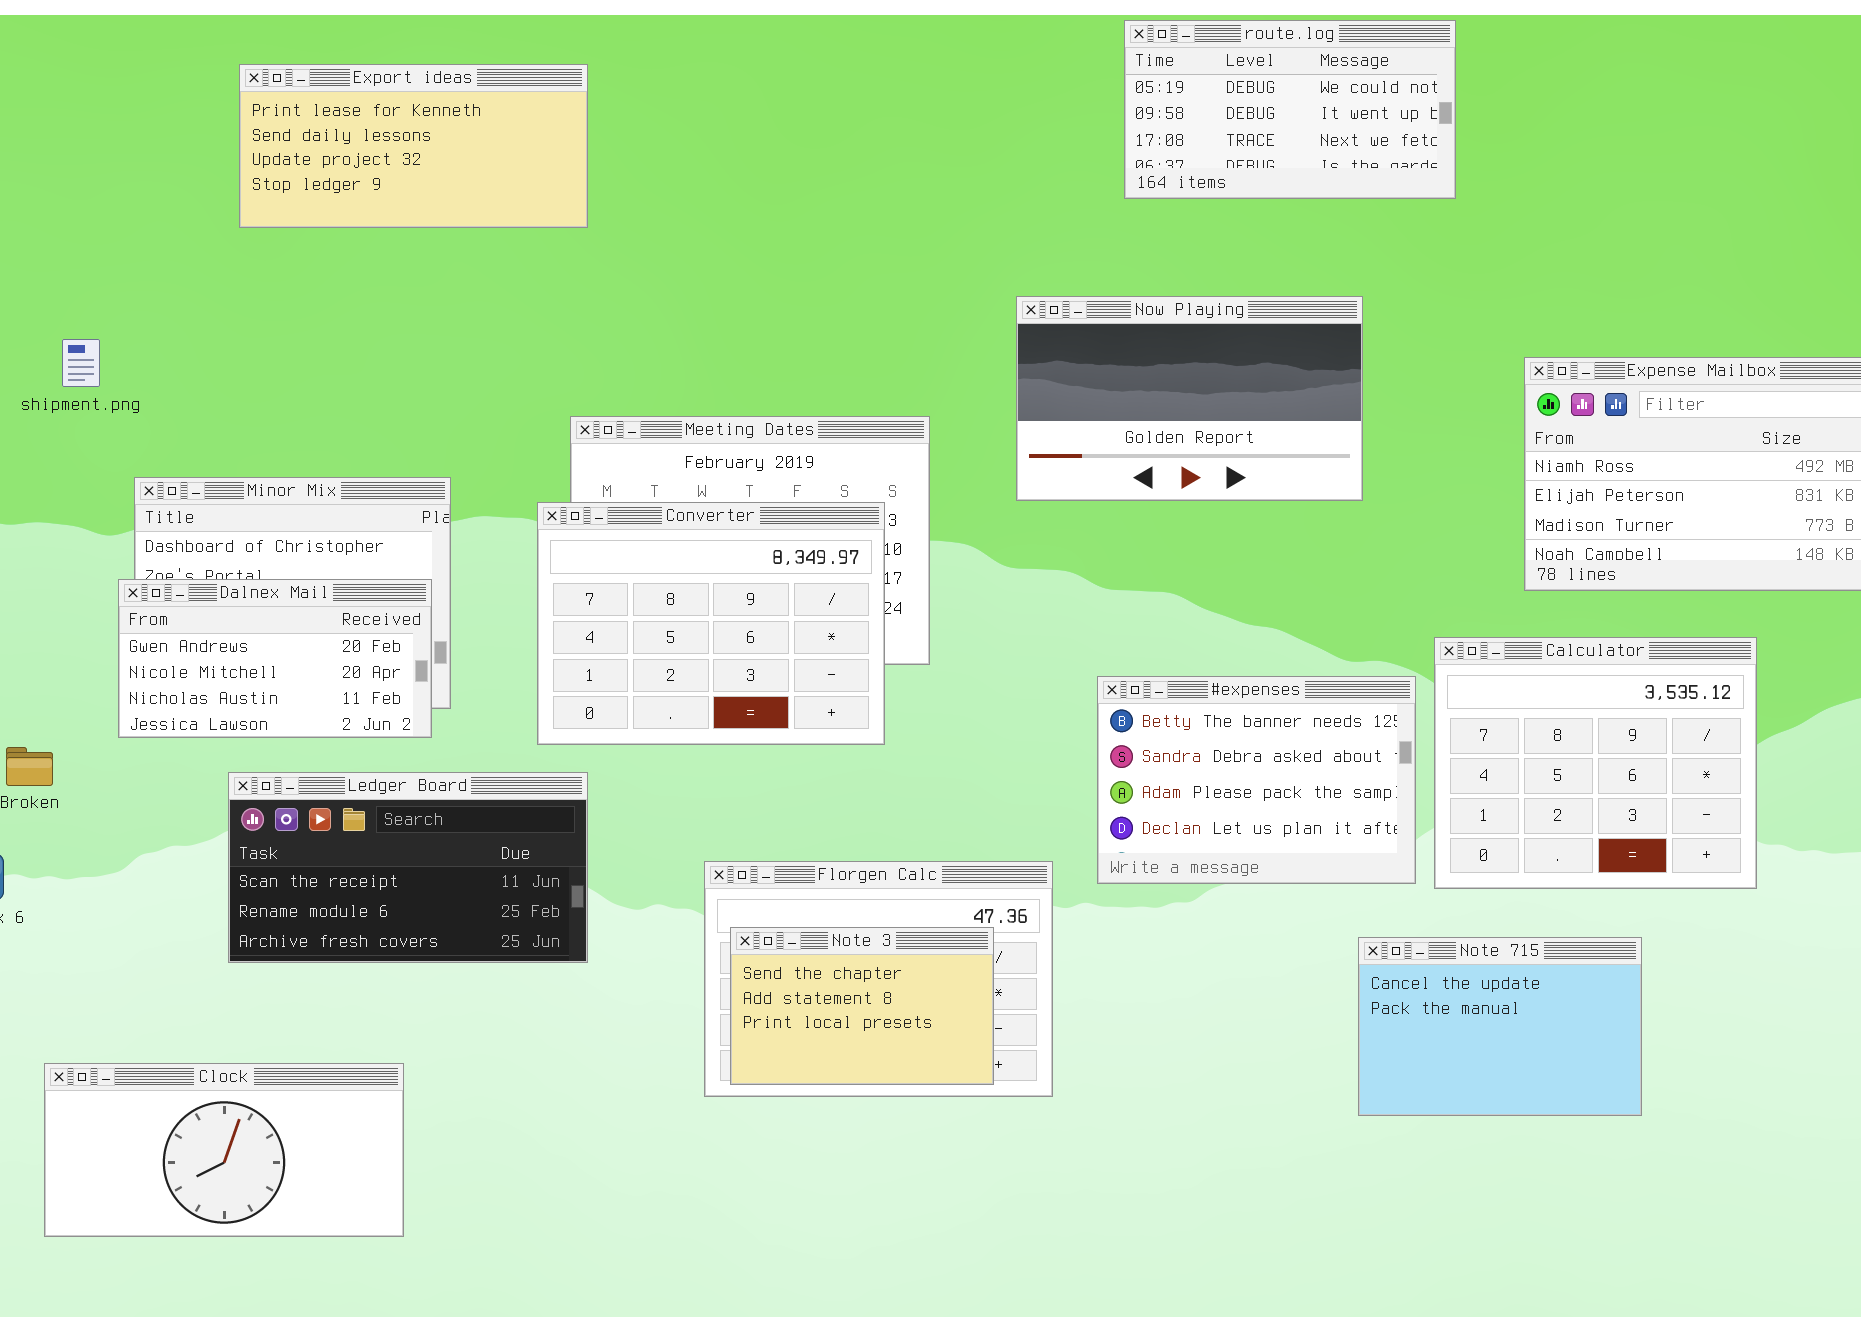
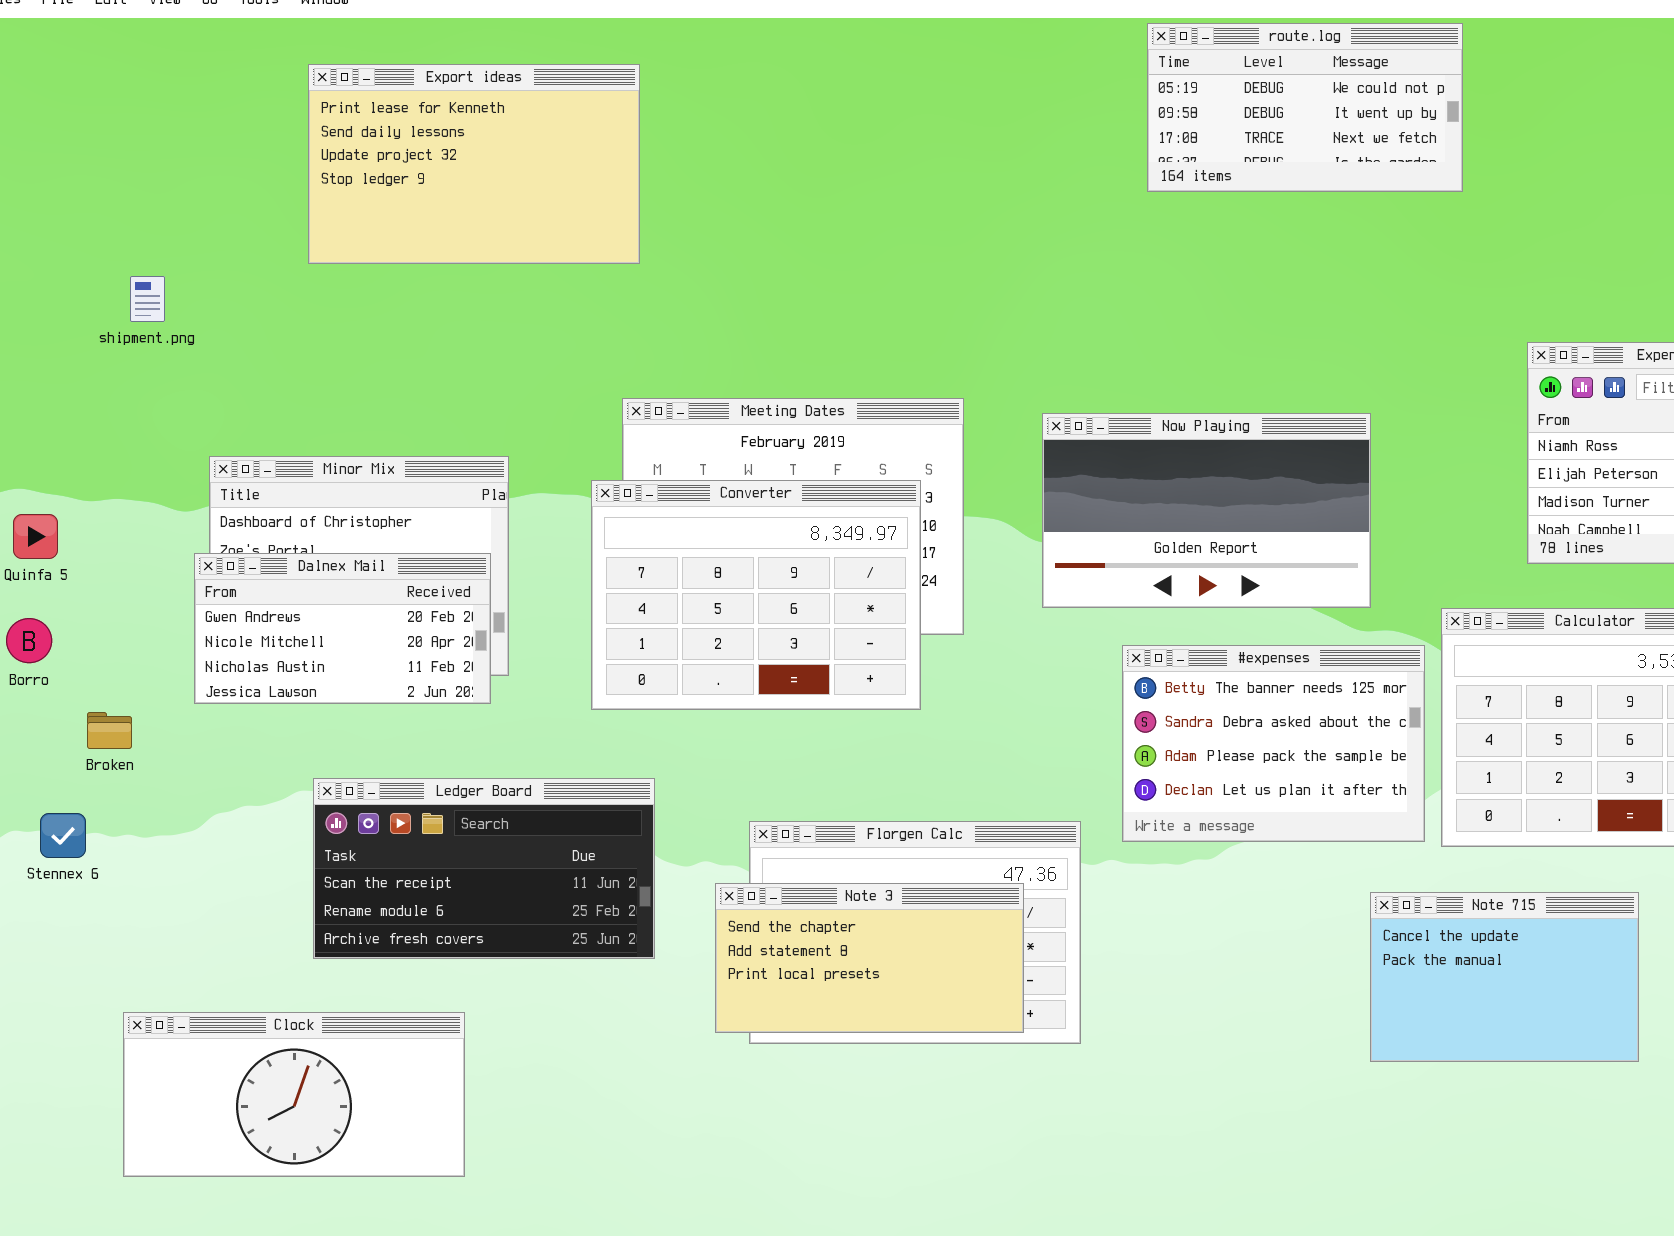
Export ideas: [239,64,588,228] -> [308,64,640,264], resized
Now Playing: [1016,296,1363,501] -> [1042,413,1371,608], moved
shipment.png: [62,339,100,387] -> [130,276,165,322], moved
Ledger Board: [228,772,588,963] -> [313,778,655,959], moved
Note 3: [730,927,994,1085] -> [715,883,1024,1033], resized

